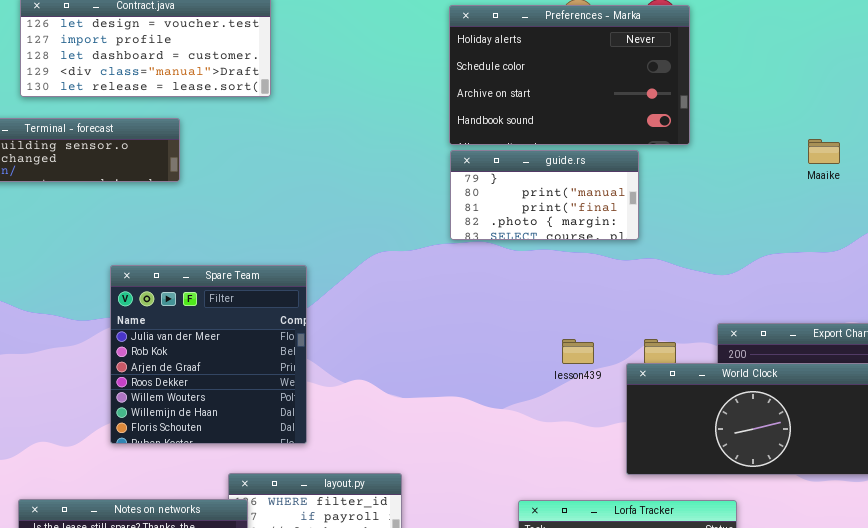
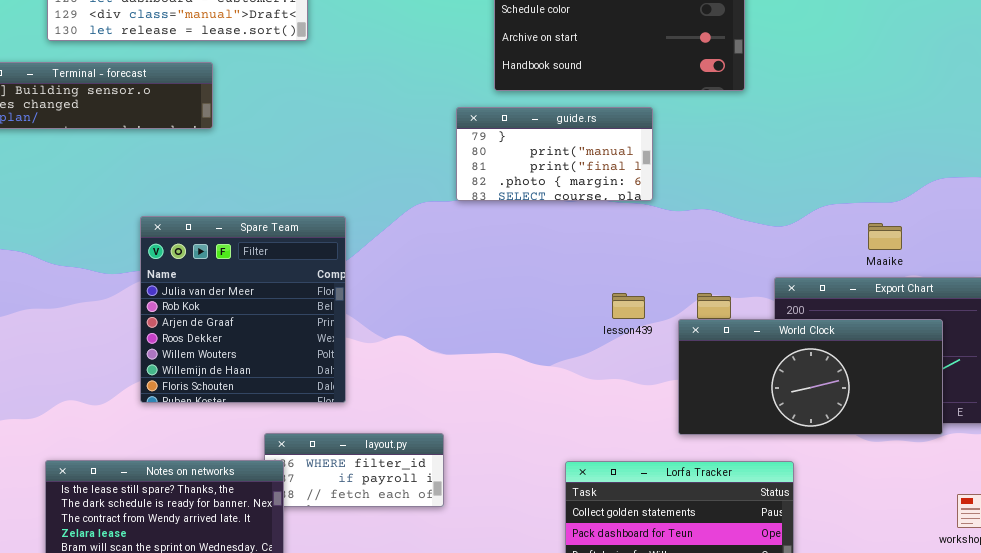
Maaike: [808,139,840,164] -> [868,223,902,250], moved
guide.rs: [450,150,639,240] -> [456,107,653,201], moved

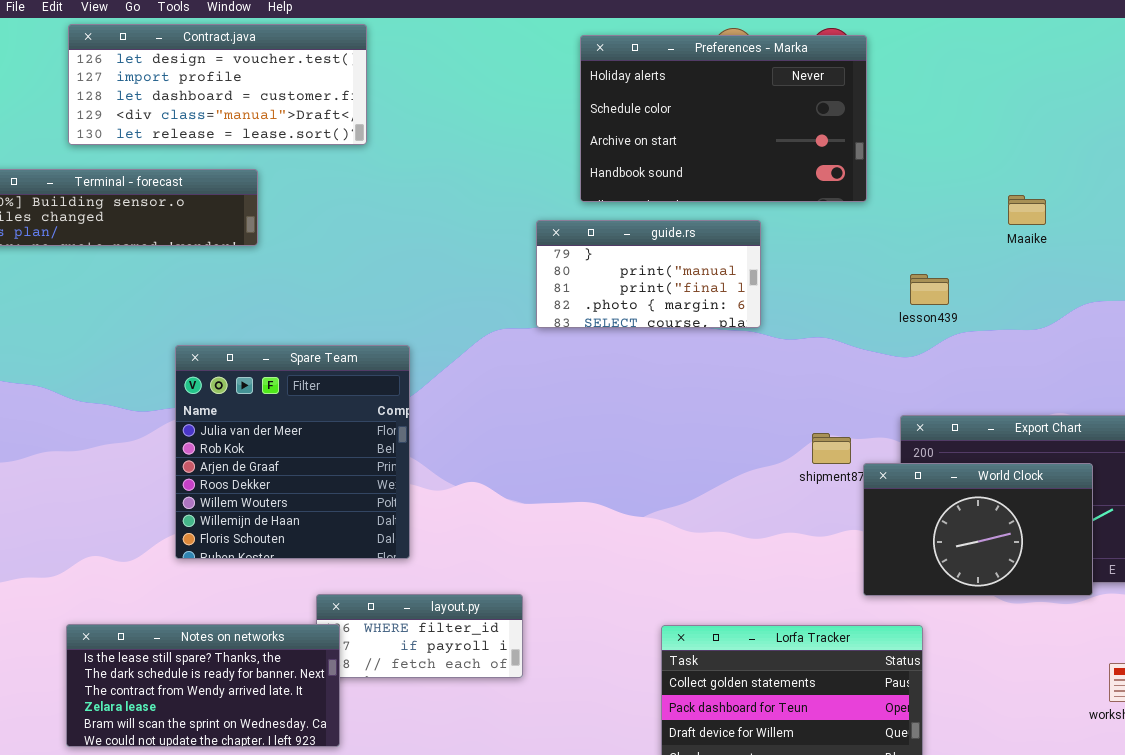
Maaike: [868,223,902,250] -> [1008,195,1046,225], moved
lesson439: [612,293,645,319] -> [910,274,949,305], moved
World Clock: [678,319,943,435] -> [863,463,1093,596], resized

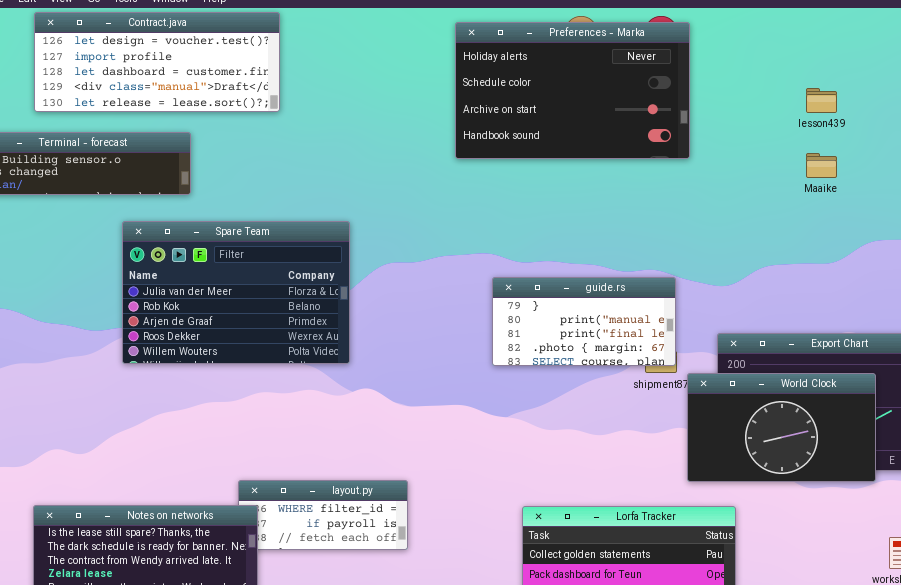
guide.rs: [536,220,761,328] -> [492,277,676,366], moved
lesson439: [910,274,949,305] -> [806,88,837,113], moved
Spare Team: [175,345,410,559] -> [122,221,350,364], moved, resized

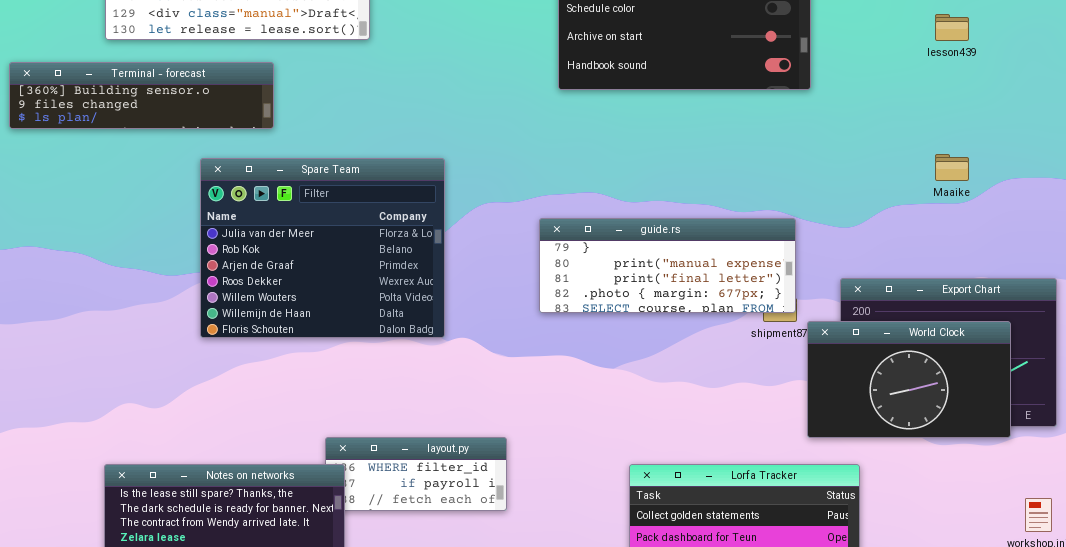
Maaike: [806,153,837,178] -> [935,154,969,181], moved
Spare Team: [122,221,350,364] -> [200,158,445,338], resized
guide.rs: [492,277,676,366] -> [539,218,796,313], resized

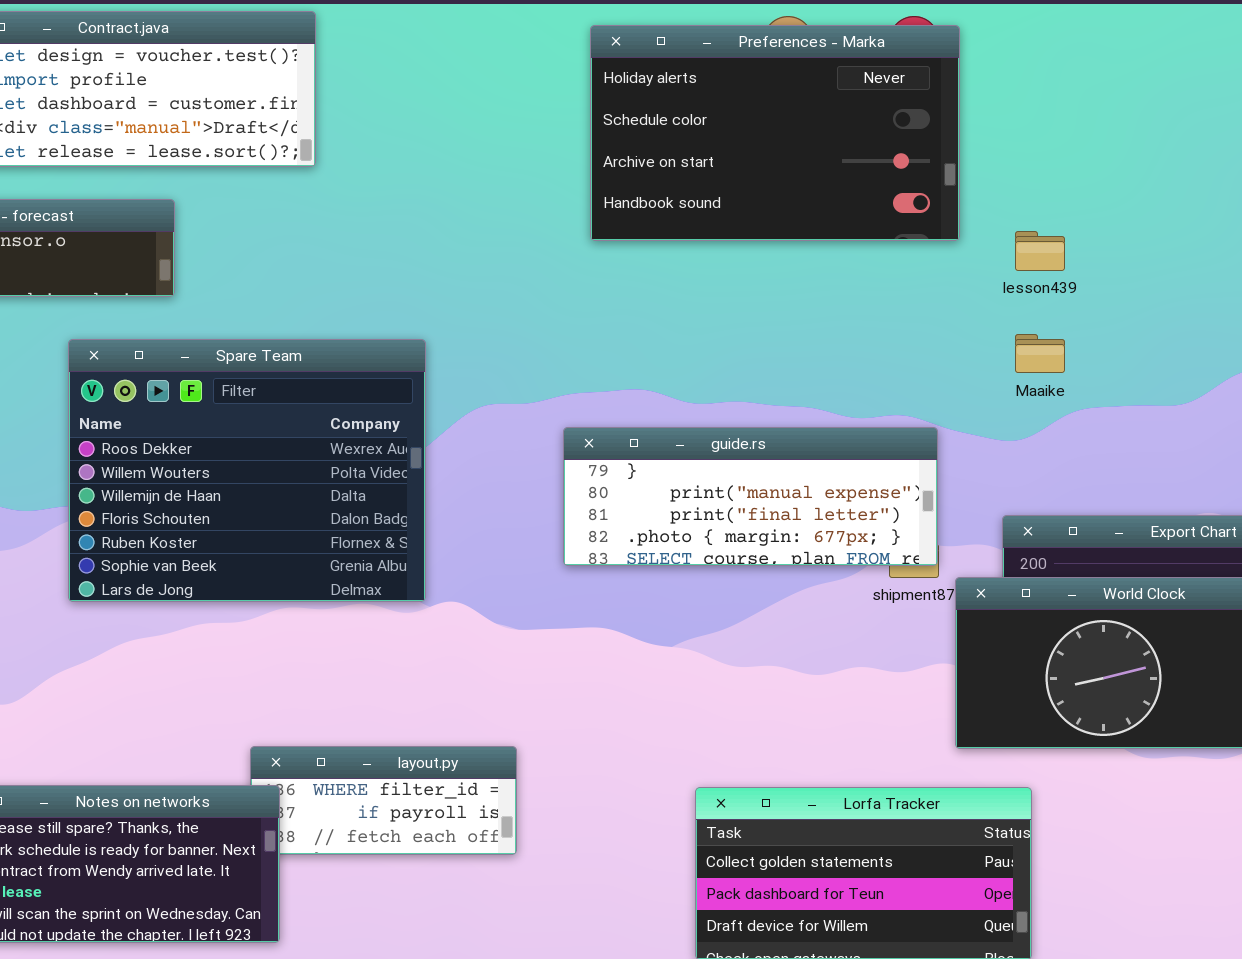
lesson439: [935,14,969,41] -> [1015,231,1065,271], moved
Maaike: [935,154,969,181] -> [1015,334,1065,373], moved
Spare Team: [200,158,445,338] -> [68,339,426,602], scrolled down 3 rows

